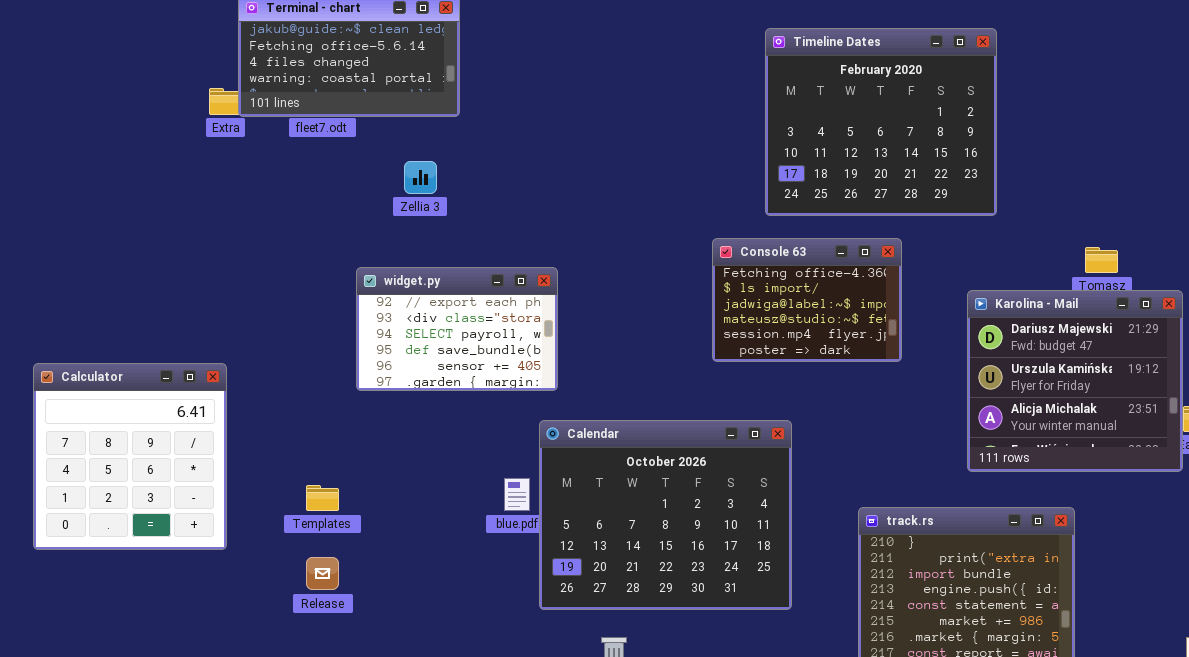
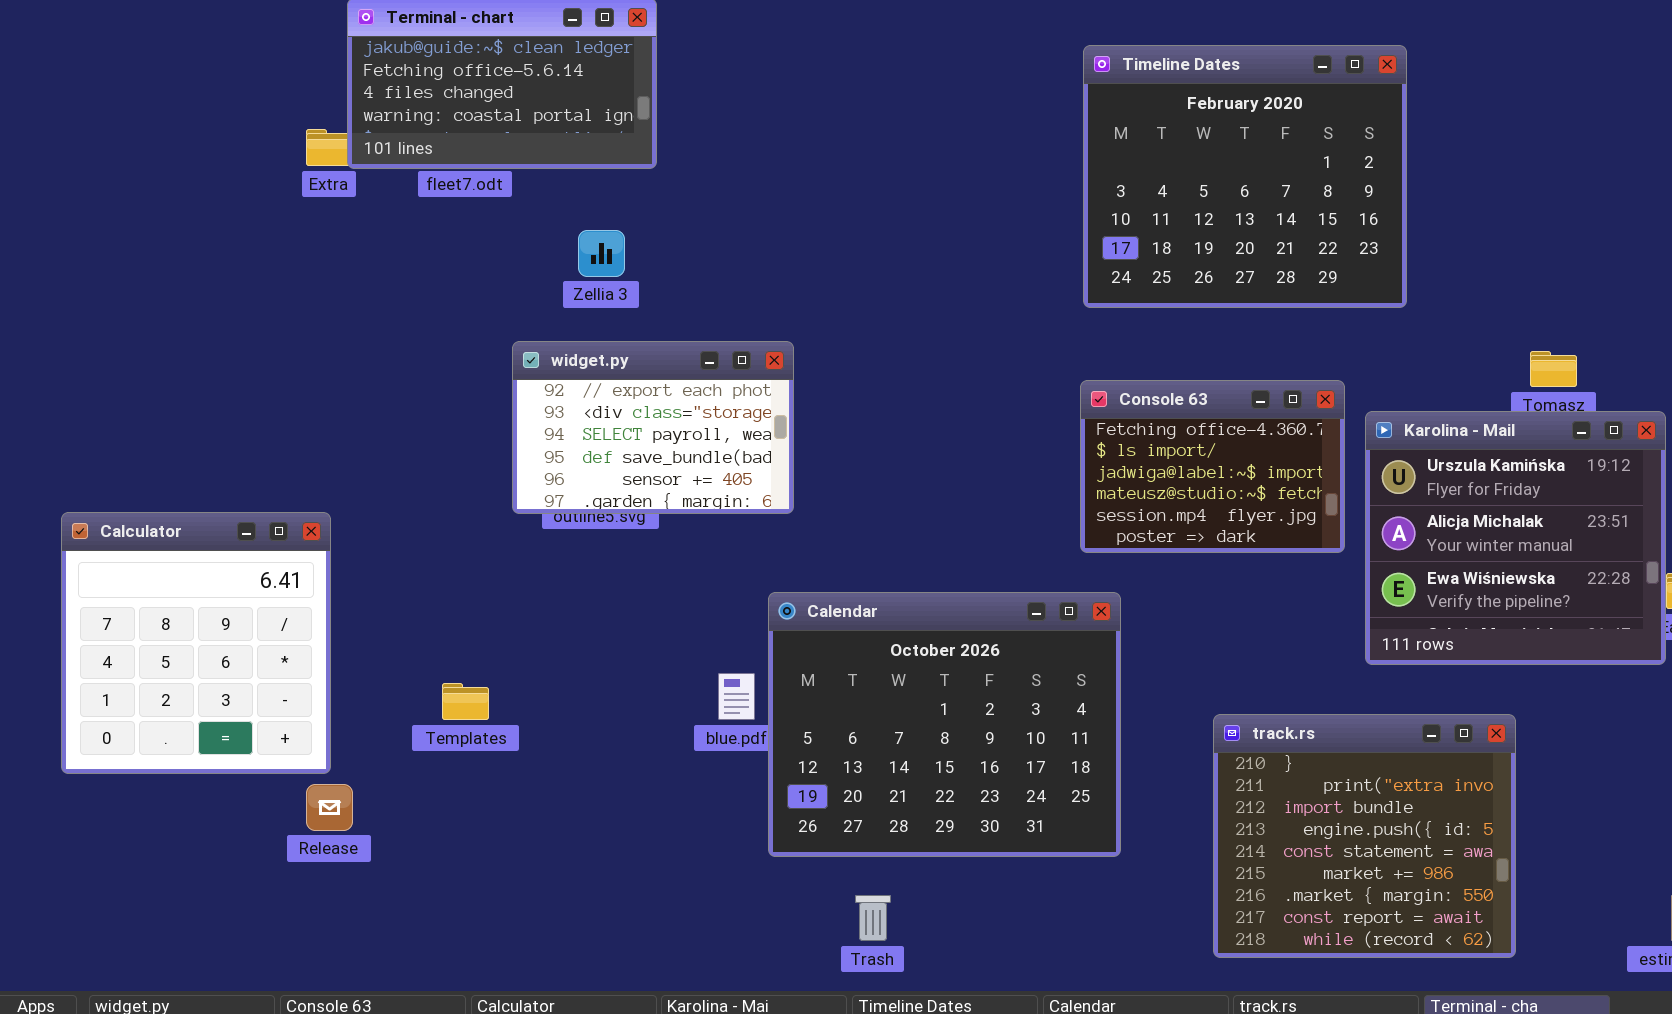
Console 63: [712,238,902,362] -> [1080,380,1345,553], moved
widget.py: [356,267,558,391] -> [512,341,794,514], moved
Karolina - Mail: [967,290,1183,472] -> [1365,411,1666,665], scrolled down 1 row
Release: [306,557,339,590] -> [306,784,353,831], moved

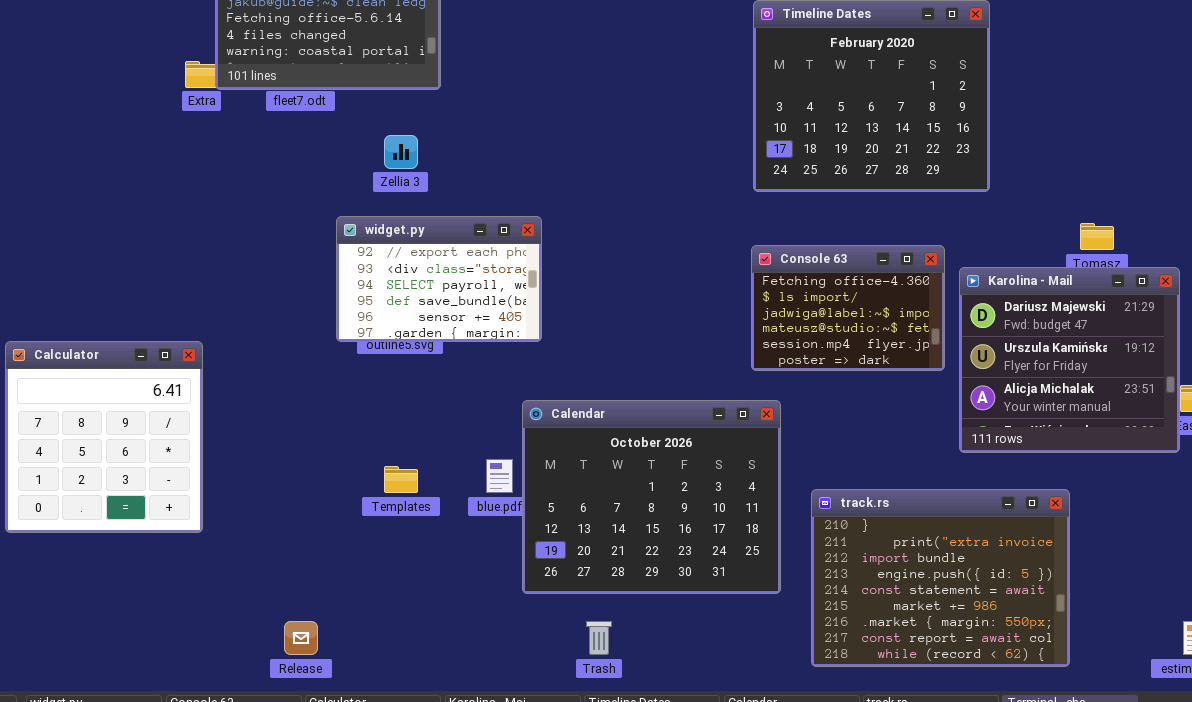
Karolina - Mail: [1365,411,1666,665] -> [959,267,1180,453], scrolled up 1 row
Templates: [442,683,489,720] -> [384,466,418,493], moved
track.rs: [1213,714,1516,958] -> [811,489,1070,667], resized
Release: [306,784,353,831] -> [284,621,318,655], moved

